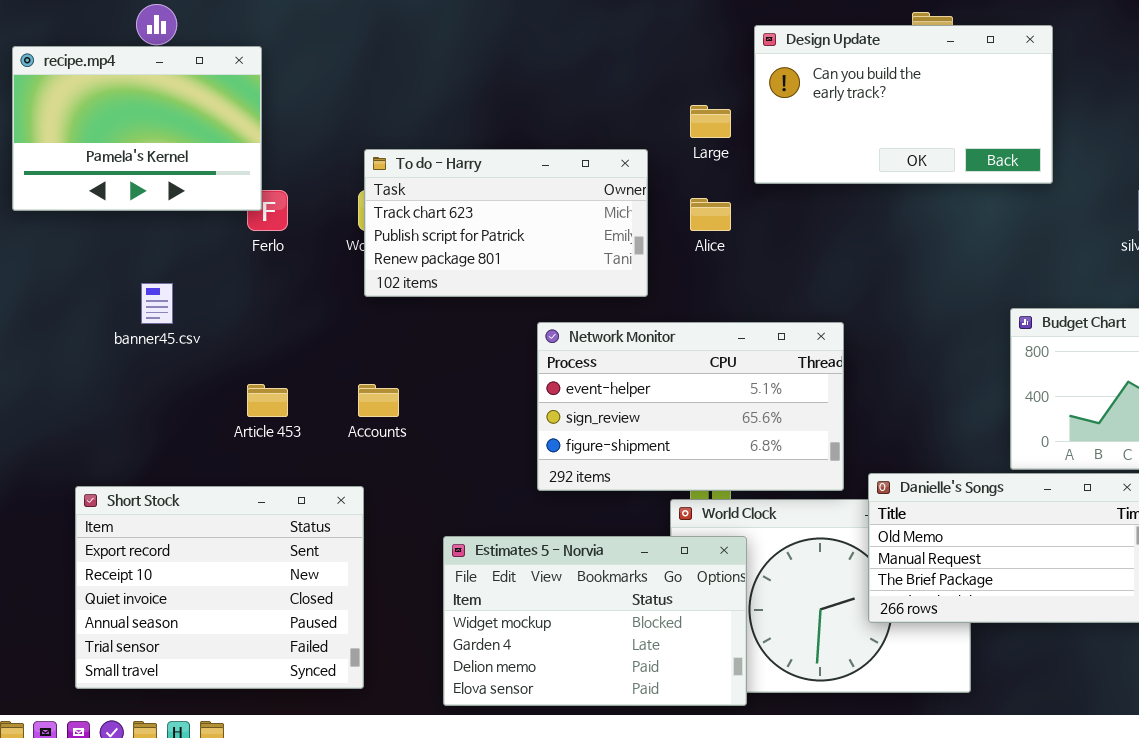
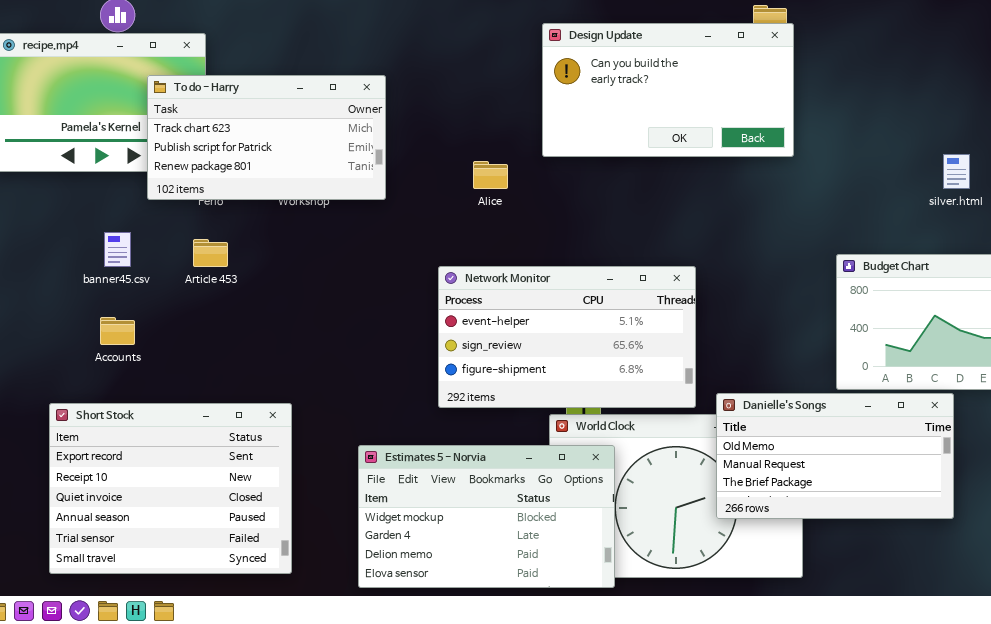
Design Update: [754,25,1053,184] -> [542,23,794,157], moved
To do - Harry: [364,149,648,297] -> [147,75,386,200], moved
Alice: [690,198,731,231] -> [473,161,508,189], moved
Article 453: [247,384,288,417] -> [193,239,228,267], moved
Accounts: [358,384,399,417] -> [100,317,135,345], moved

